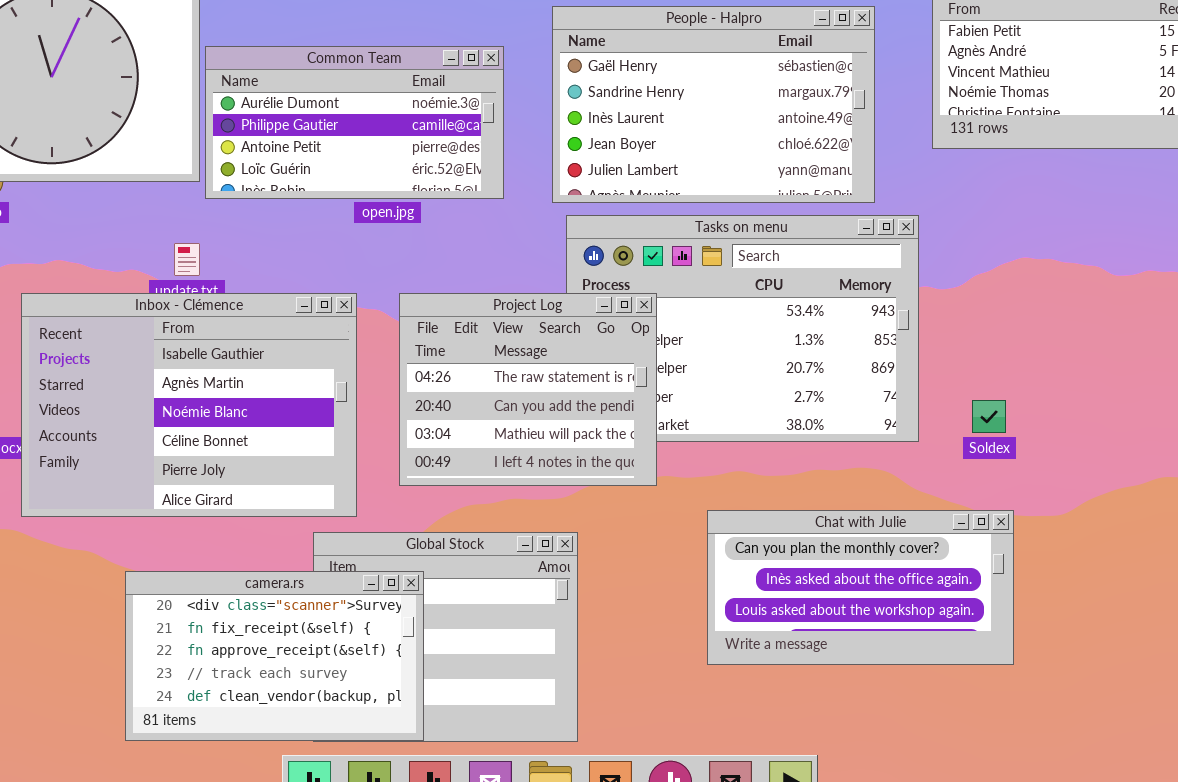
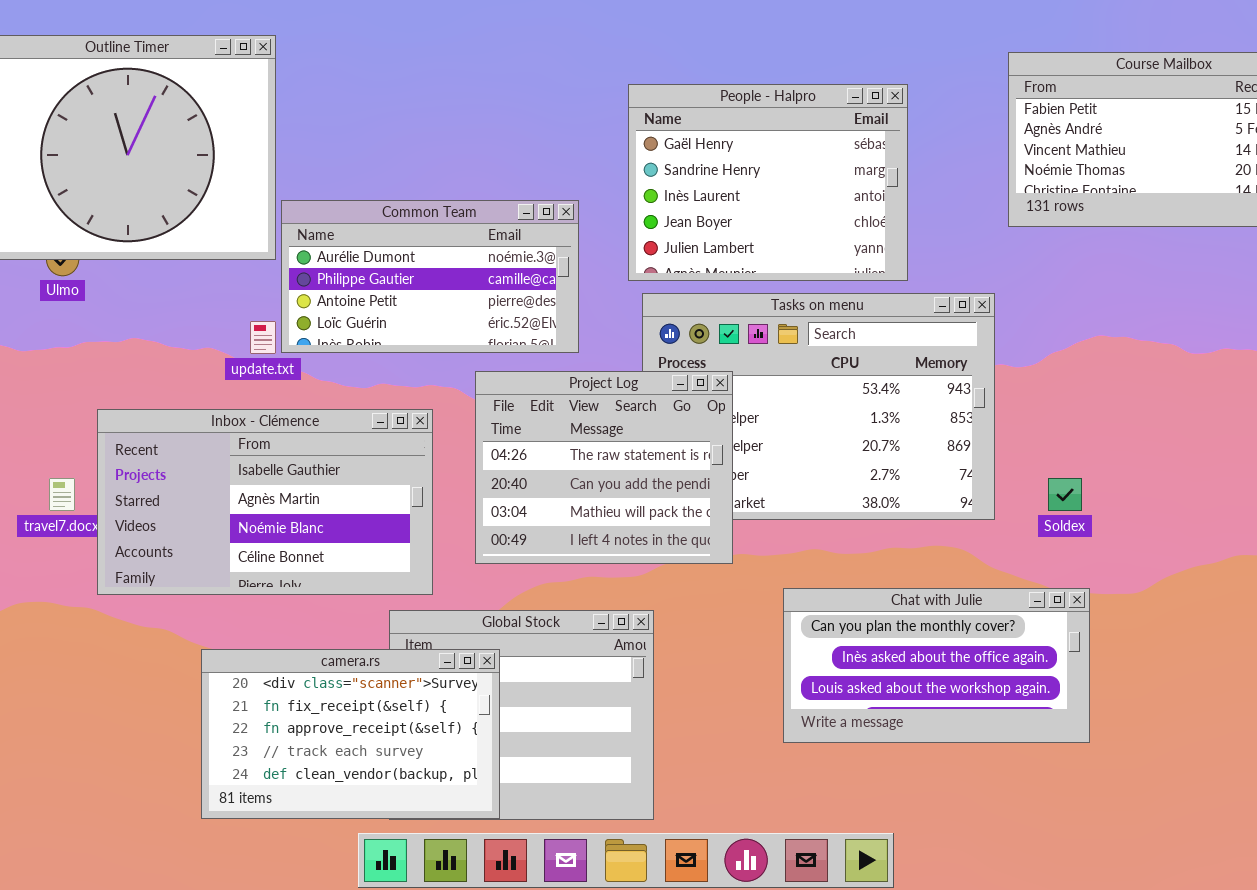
People - Halpro: [552,6,875,203] -> [628,84,908,281], resized
Common Team: [205,46,504,199] -> [281,200,579,353], moved
Inbox - Clémence: [21,293,357,517] -> [97,409,433,595], resized

